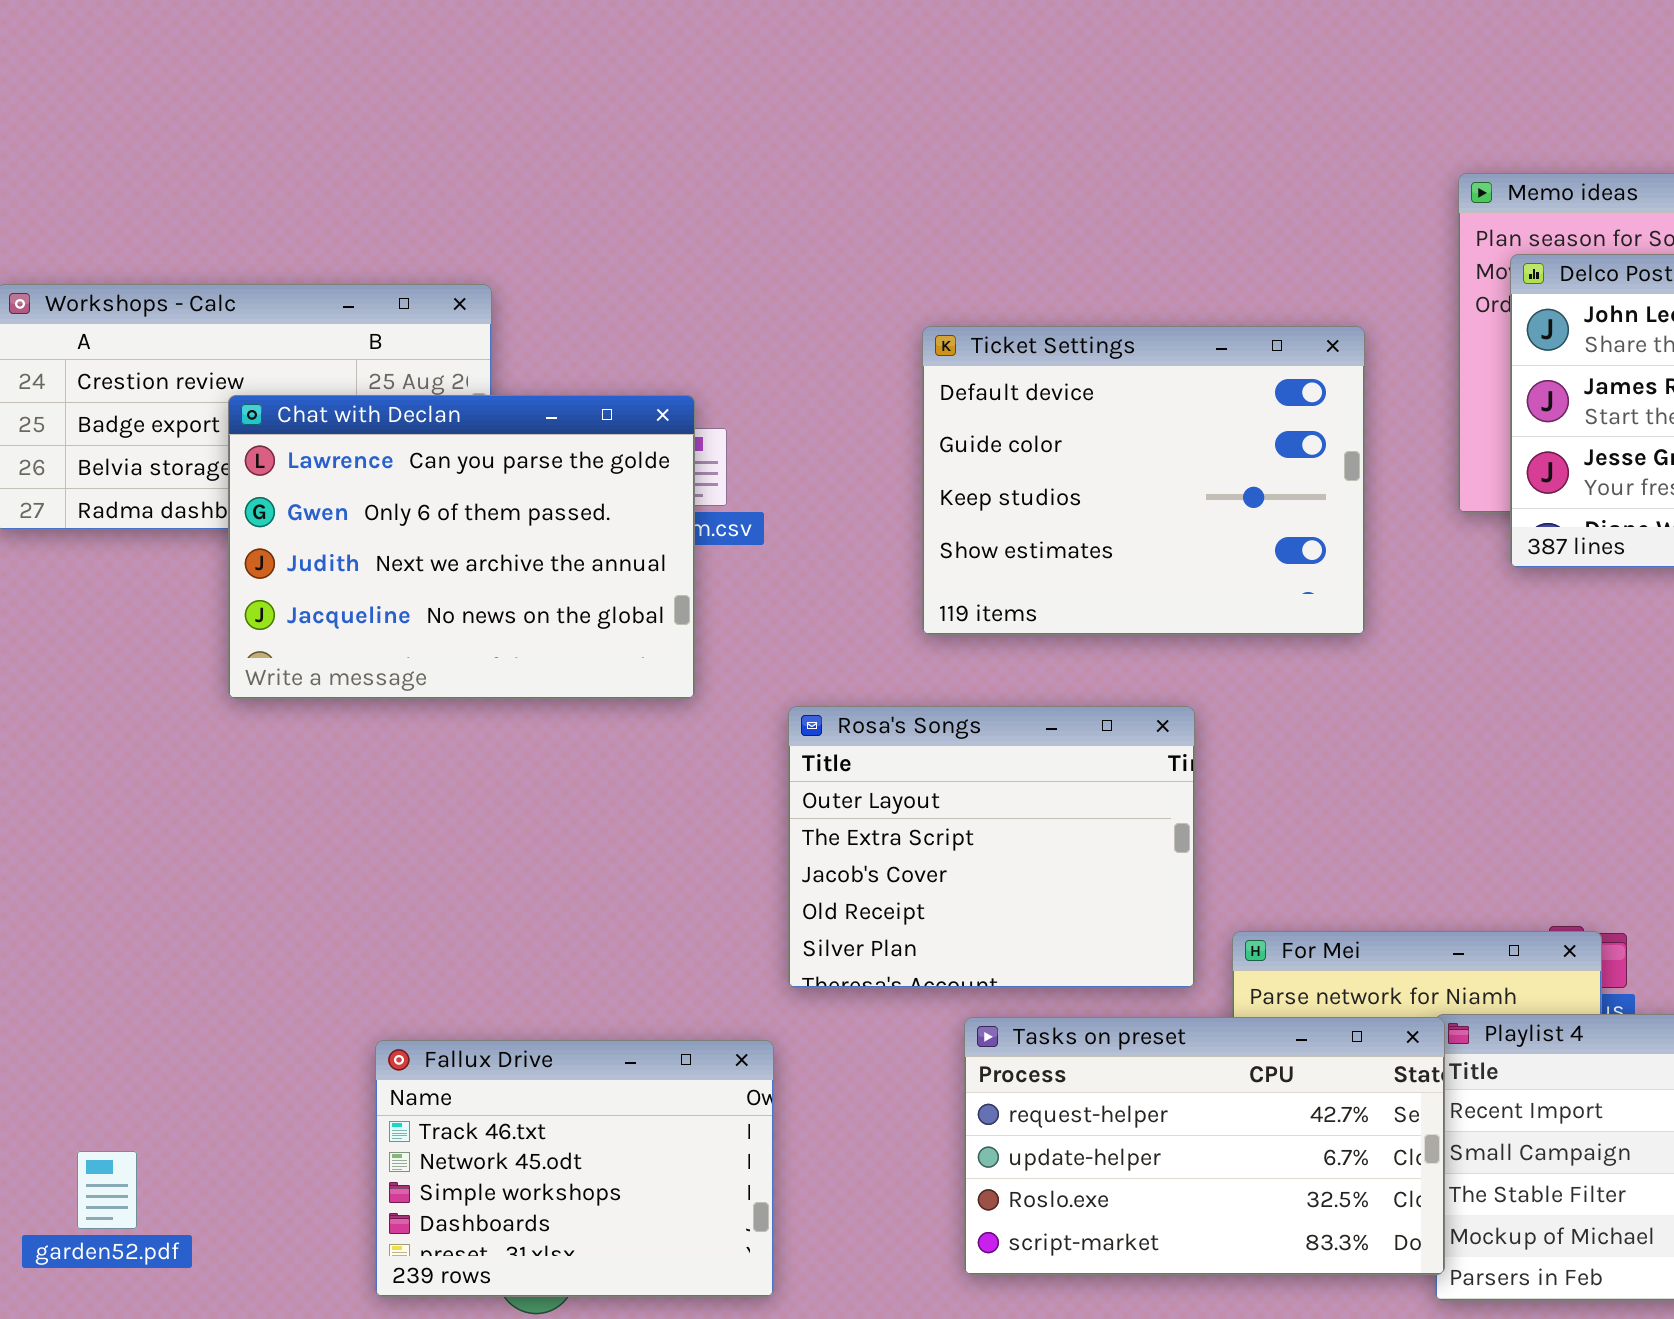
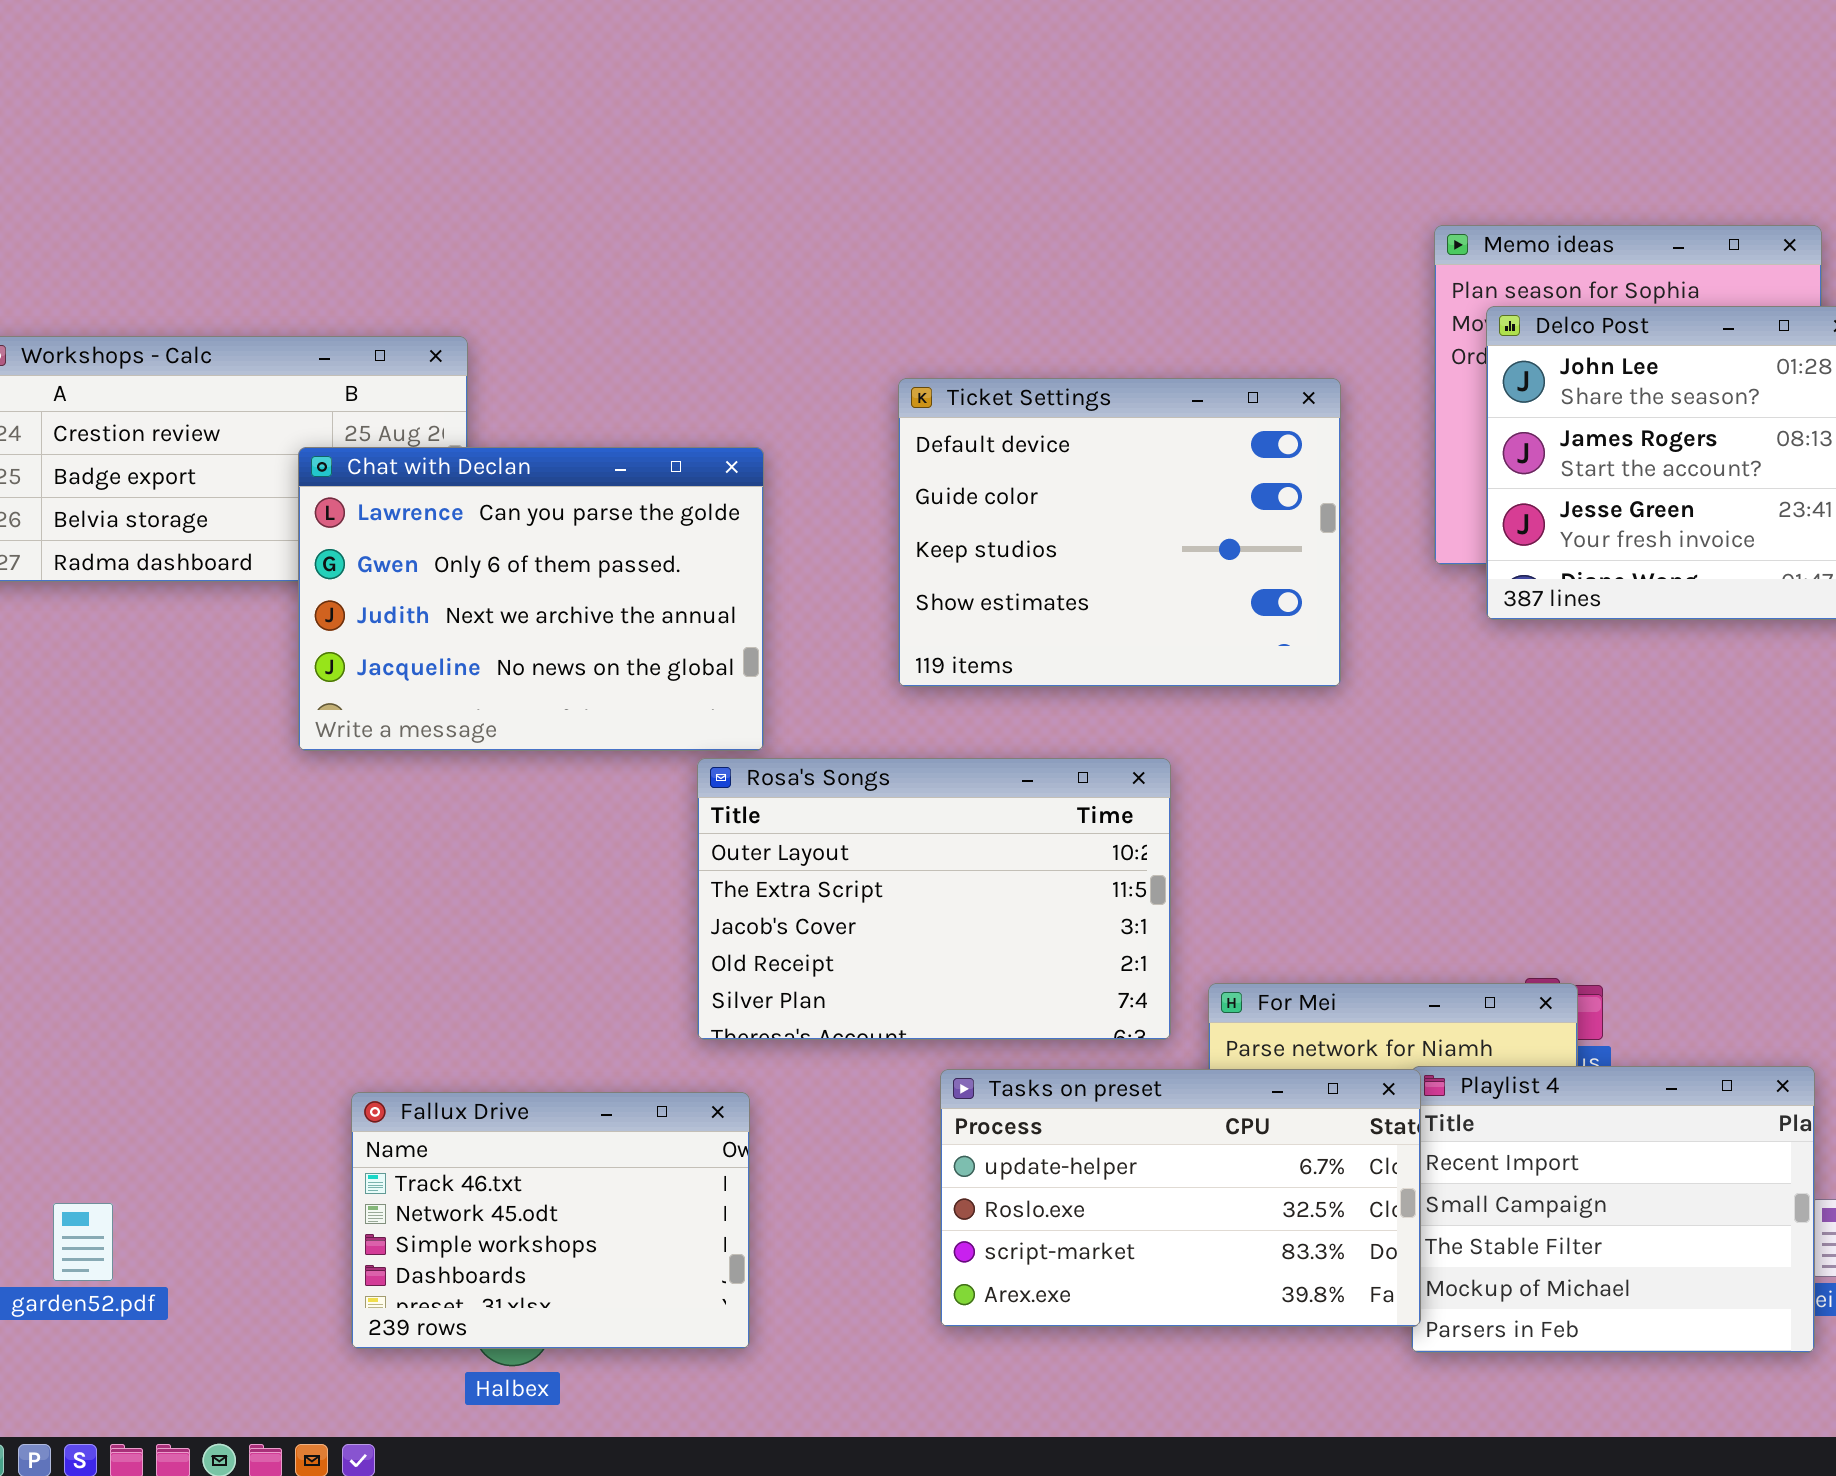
Chat with Declan: [228,395,695,699] -> [298,447,764,751], moved
Rosa's Songs: [788,706,1195,988] -> [697,758,1171,1040], resized
Tasks on preset: [964,1017,1445,1275] -> [940,1069,1421,1327], scrolled down 1 row

